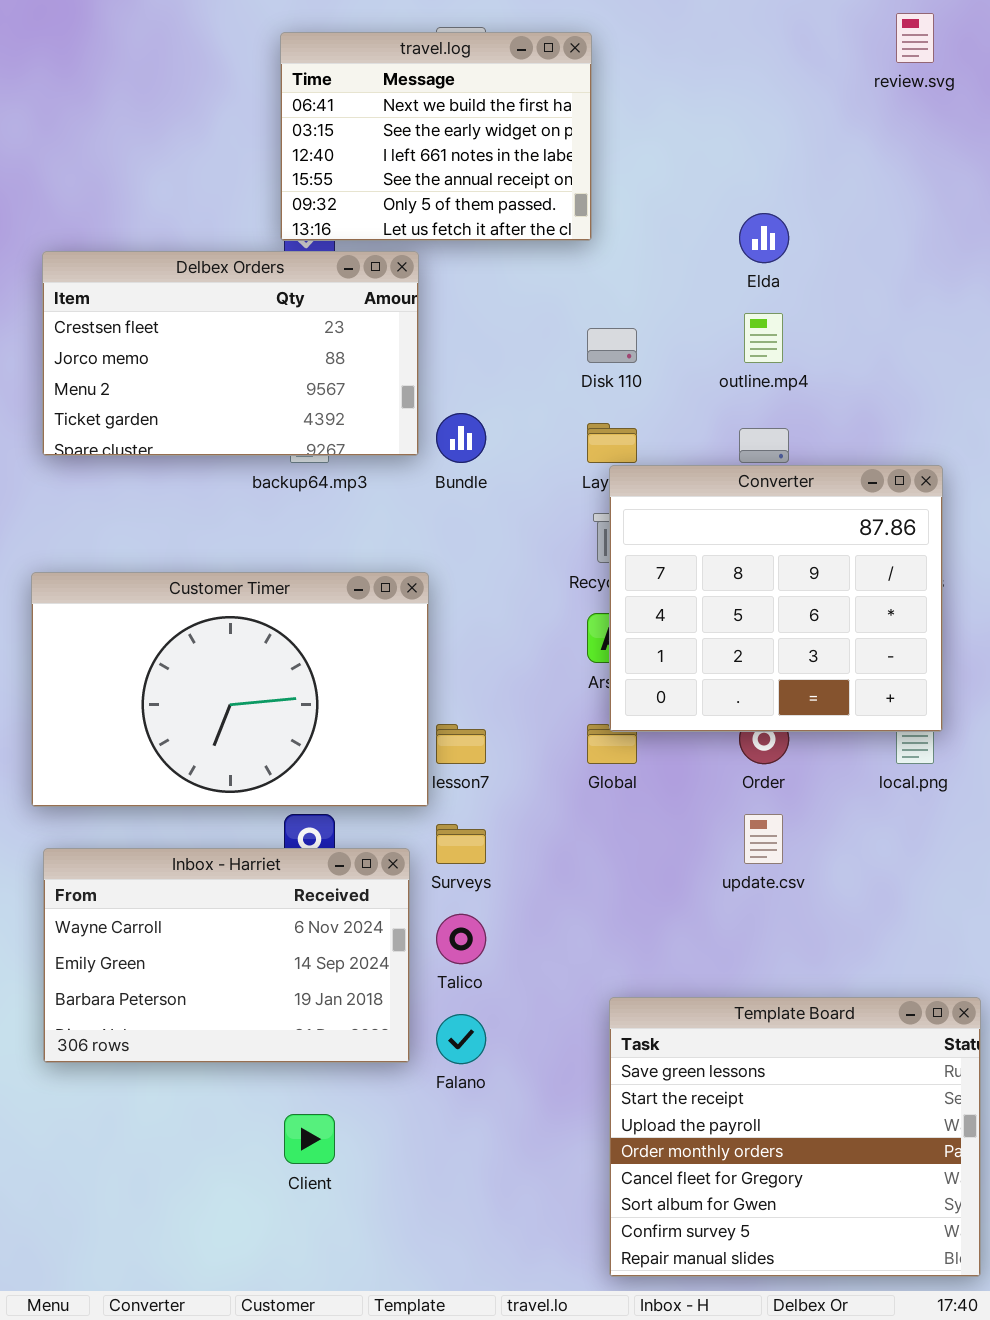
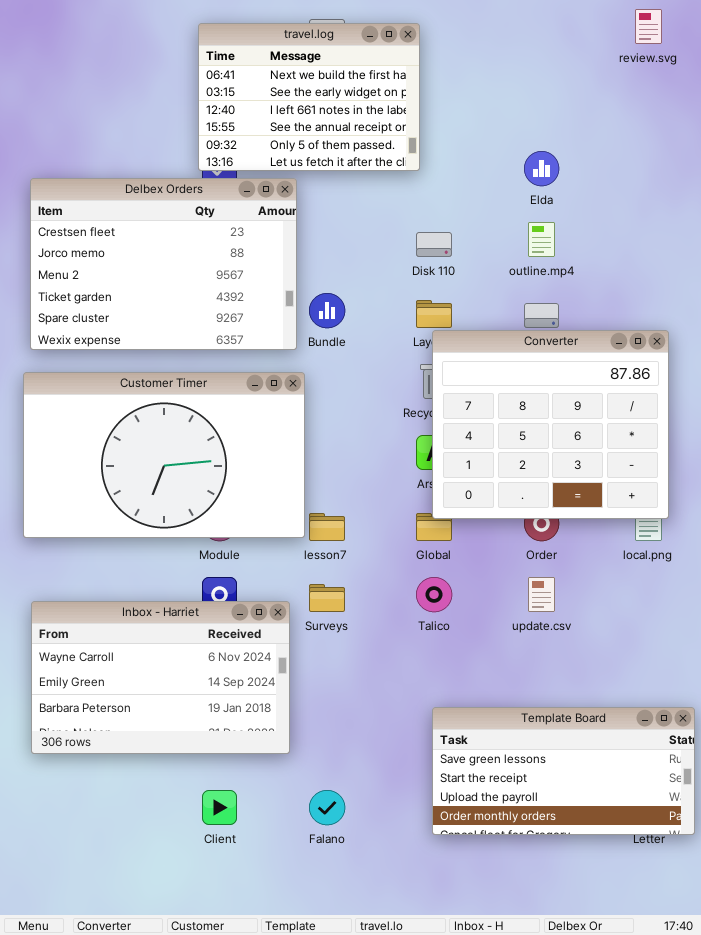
Delbex Orders: [42,251,419,456] -> [30,178,297,350], resized
Customer Timer: [31,572,429,807] -> [23,372,305,538], moved
Talico: [436,914,486,964] -> [416,577,452,612], moved
Template Board: [609,997,981,1277] -> [432,707,695,835], resized
Falano: [436,1014,486,1064] -> [309,790,345,825], moved

